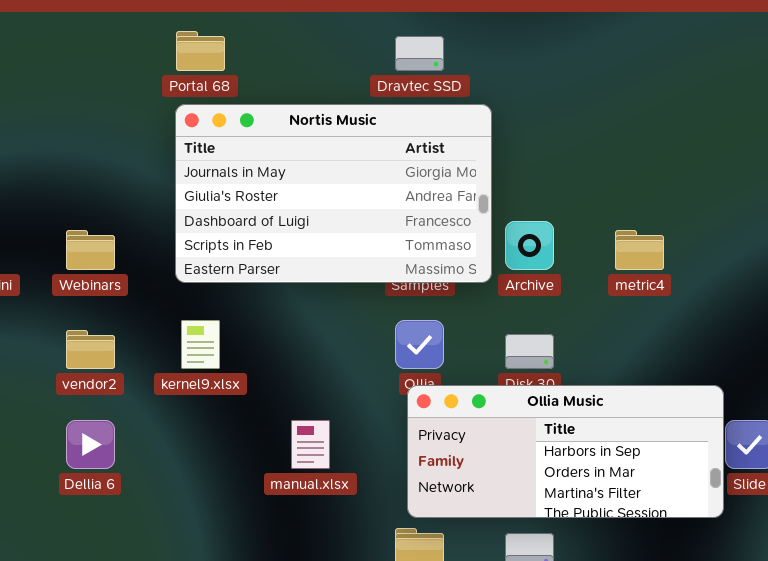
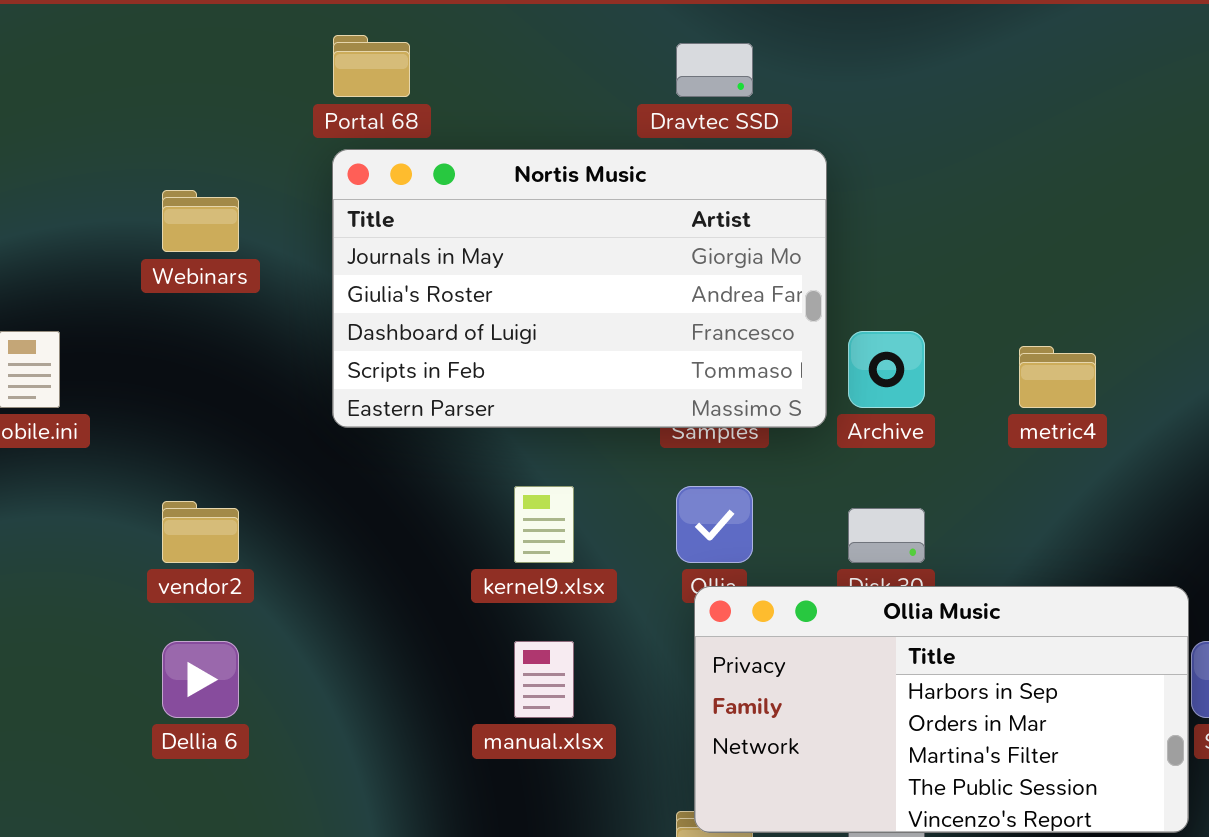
Webinars: [66,230,115,270] -> [162,190,239,252], moved
kernel9.xlsx: [181,320,220,369] -> [514,486,574,563], moved
Ollia Music: [407,385,724,518] -> [694,586,1189,833], resized

